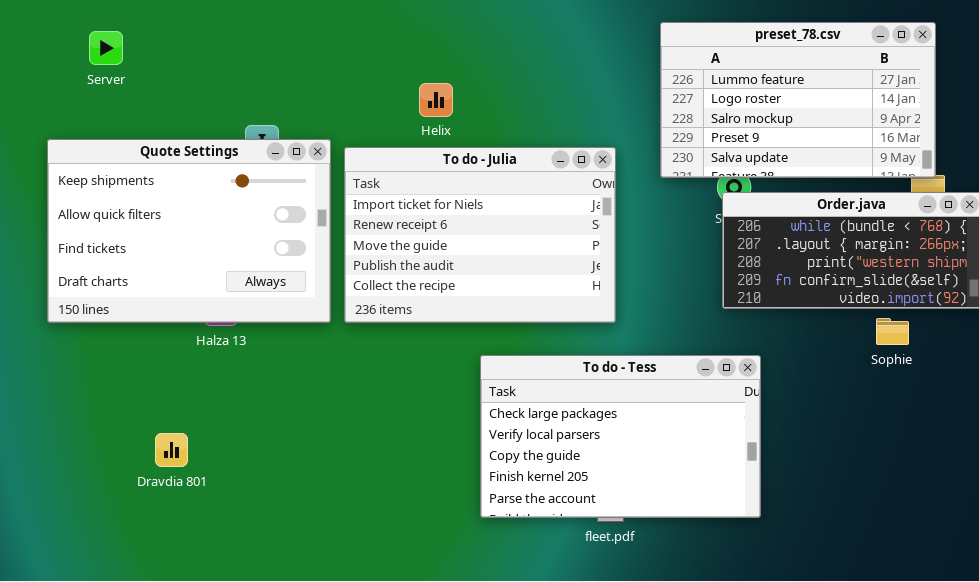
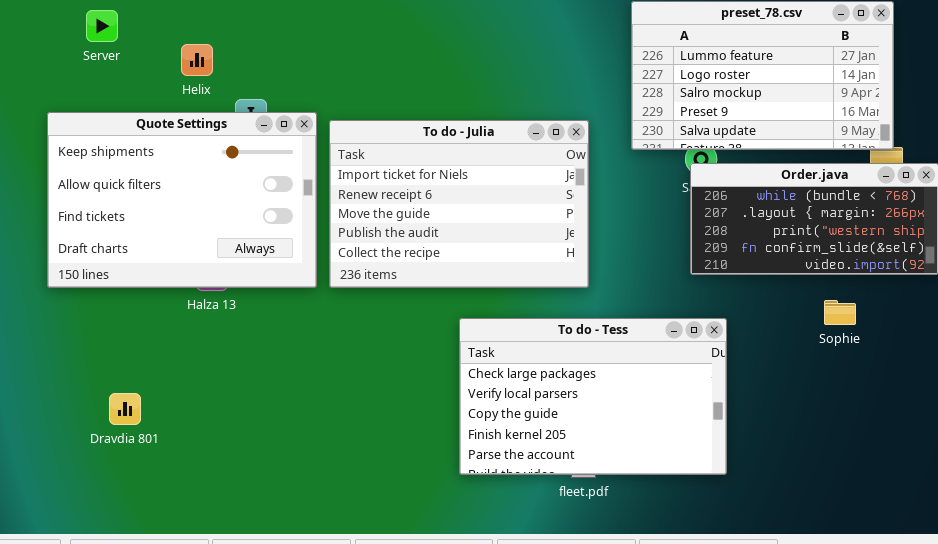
Helix: [419,83,453,117] -> [181,44,213,76], moved
Sophie: [876,318,909,345] -> [824,300,856,325], moved
Dravdia 801: [155,433,188,467] -> [109,393,141,425], moved

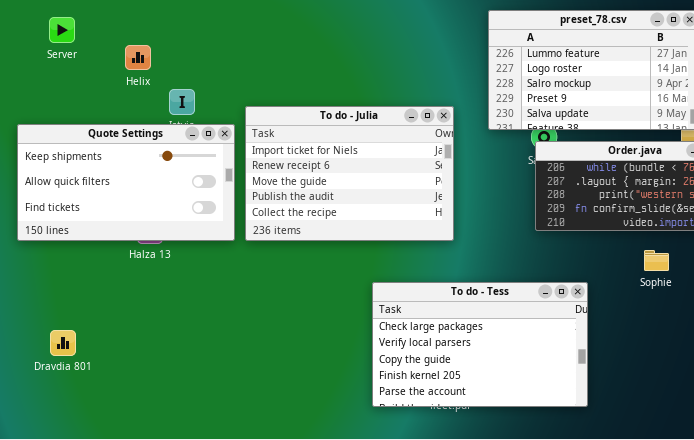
Quote Settings: [47,112,317,288] -> [17,124,235,241], resized
To do - Tess: [459,318,727,475] -> [372,282,588,407], moved
Dravdia 801: [109,393,141,425] -> [50,330,76,356], moved

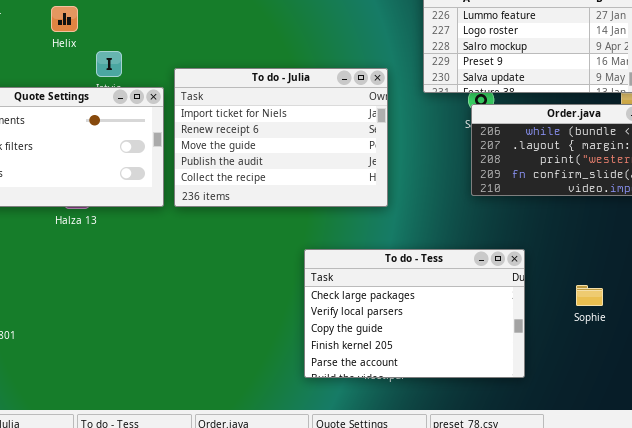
Sophie: [644,250,669,271] -> [576,285,603,306], moved

